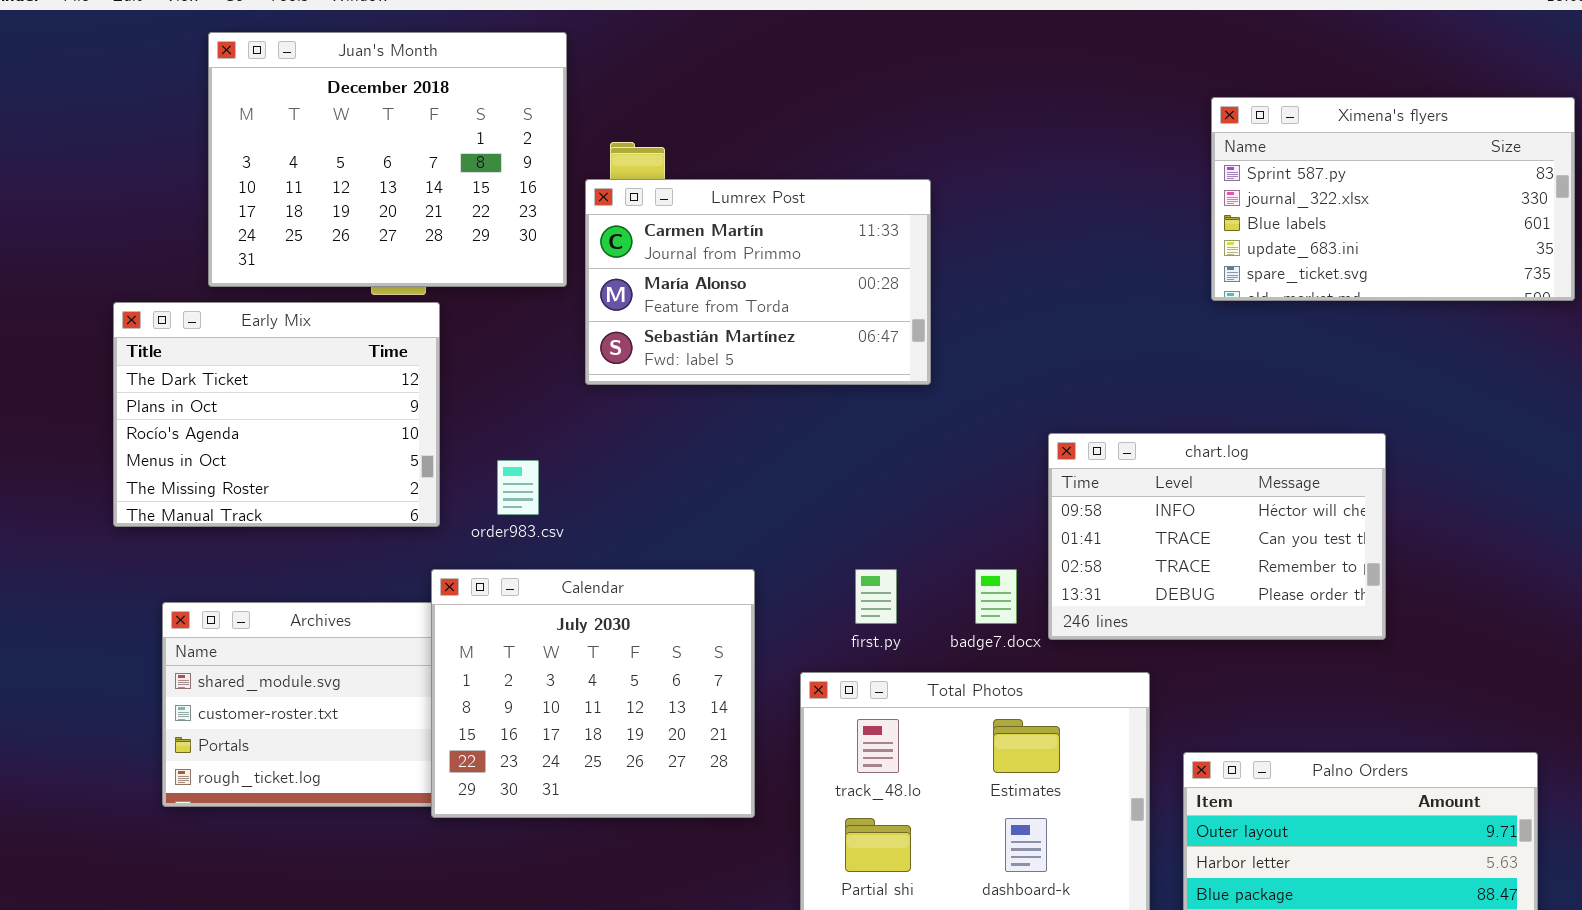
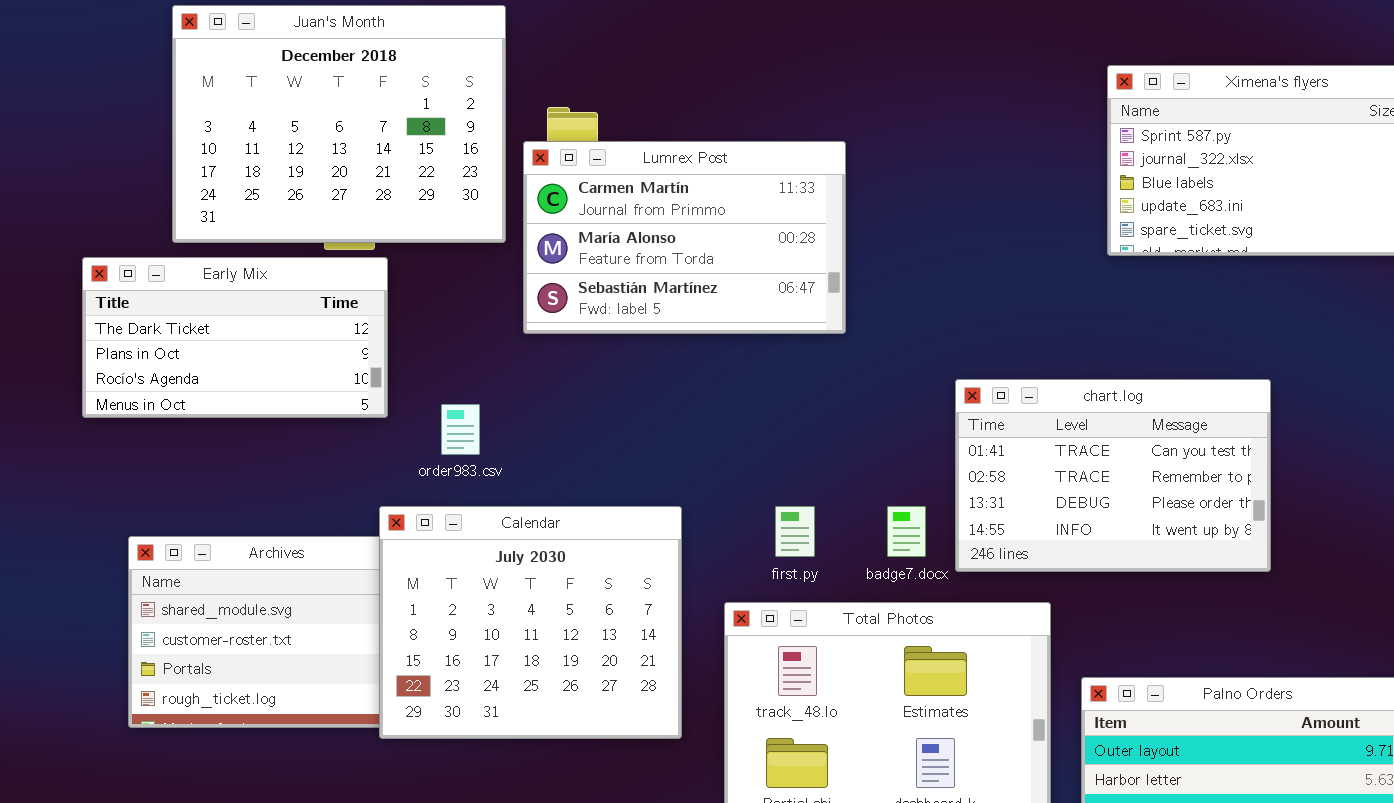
Early Mix: [113,302,440,527] -> [82,257,388,418], resized
chart.log: [1048,433,1386,640] -> [955,379,1271,572], scrolled down 1 row

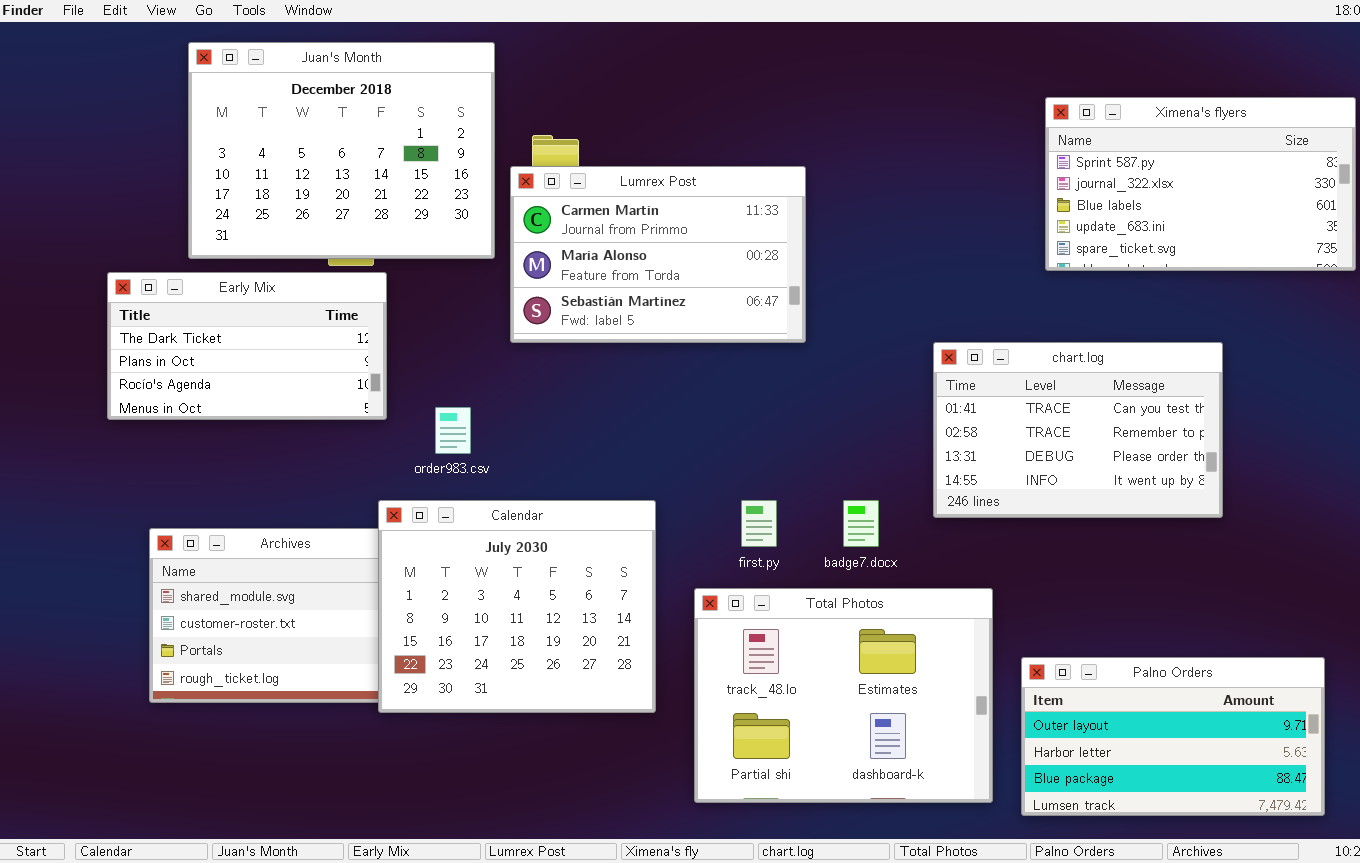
chart.log: [955,379,1271,572] -> [933,342,1223,518], moved

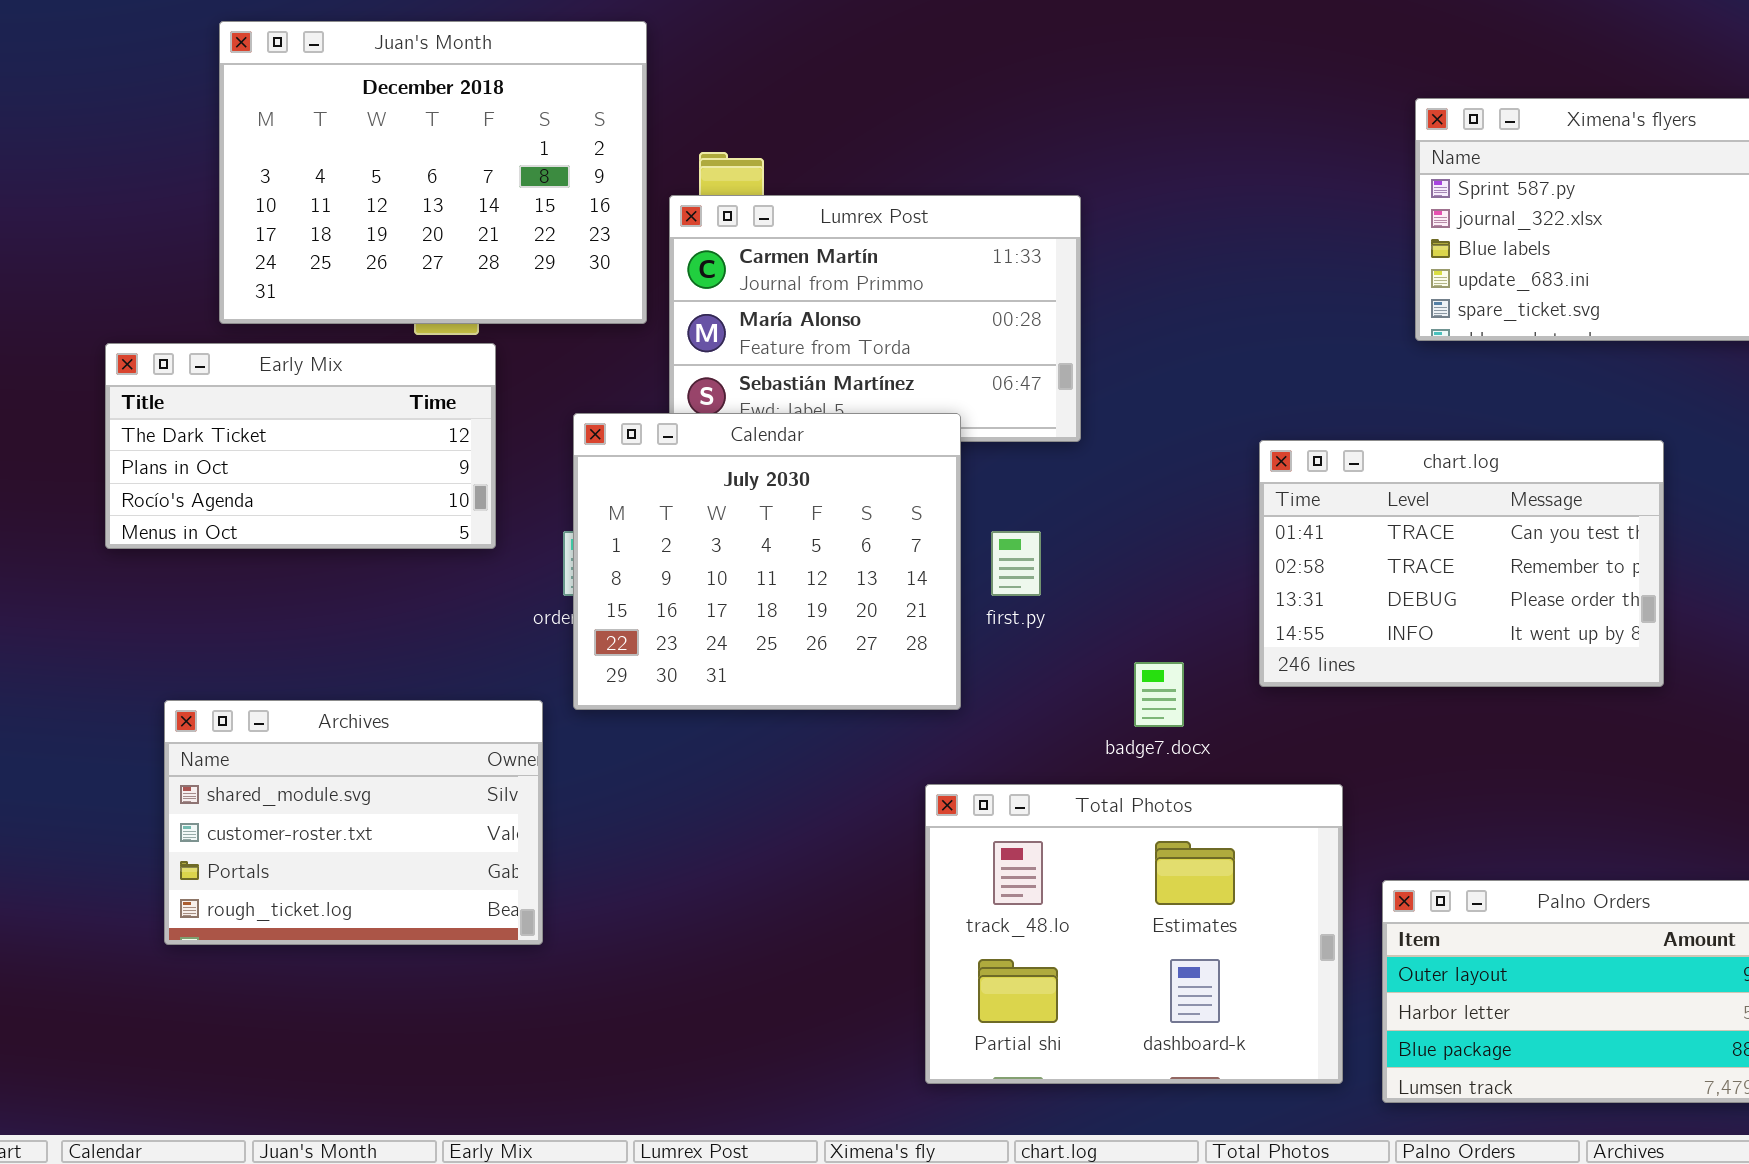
Calendar: [378,500,656,713] -> [573,413,961,710], moved
first.py: [741,500,777,547] -> [991,531,1041,596], moved

